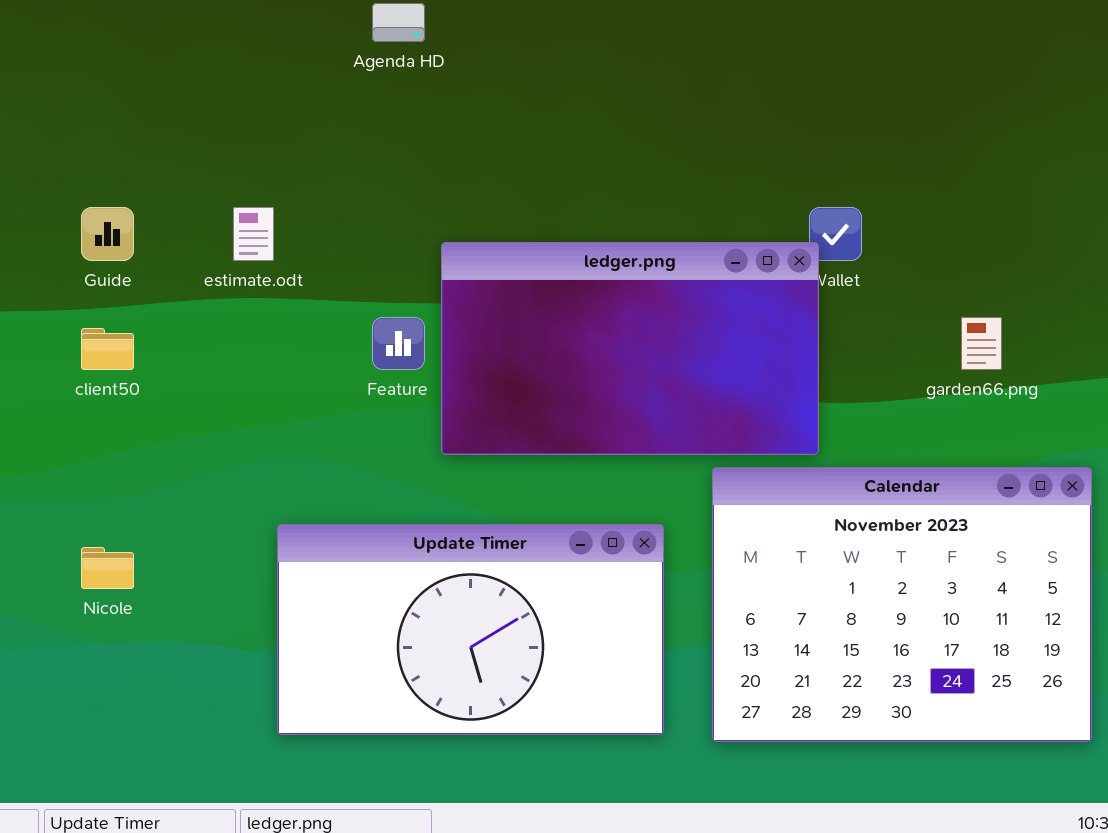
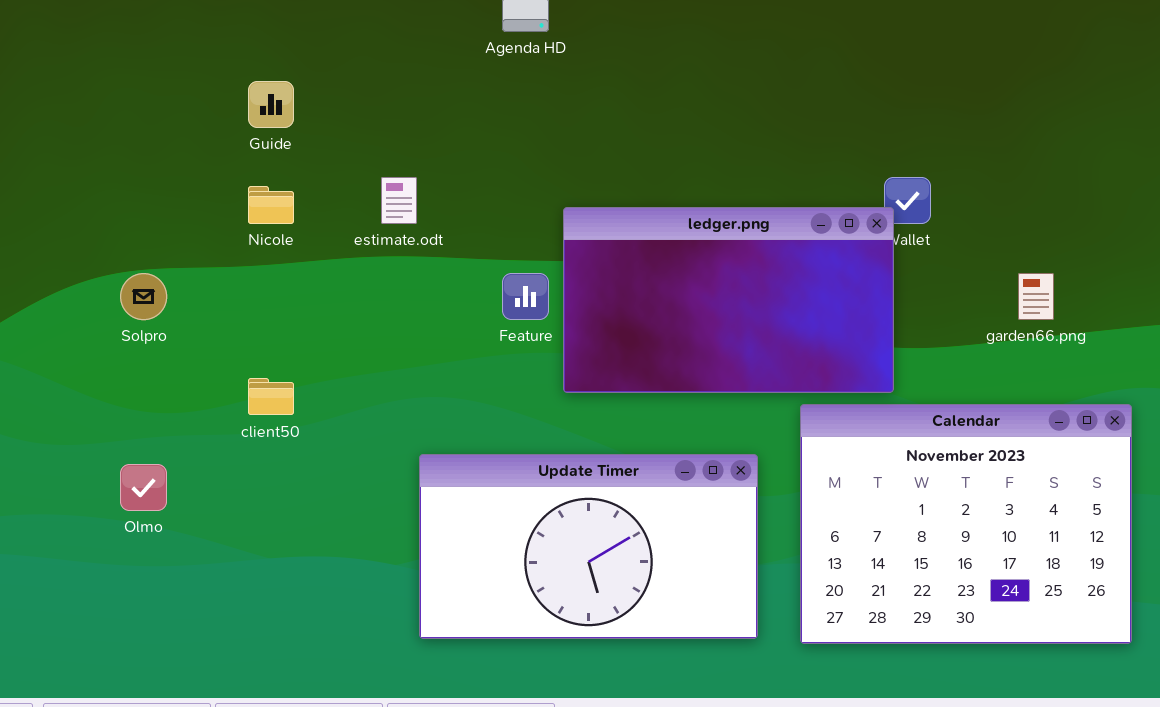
Guide: [81,207,134,261] -> [248,81,294,128], moved
client50: [81,328,134,370] -> [248,378,294,415], moved
Nicole: [81,547,134,589] -> [248,186,294,224], moved

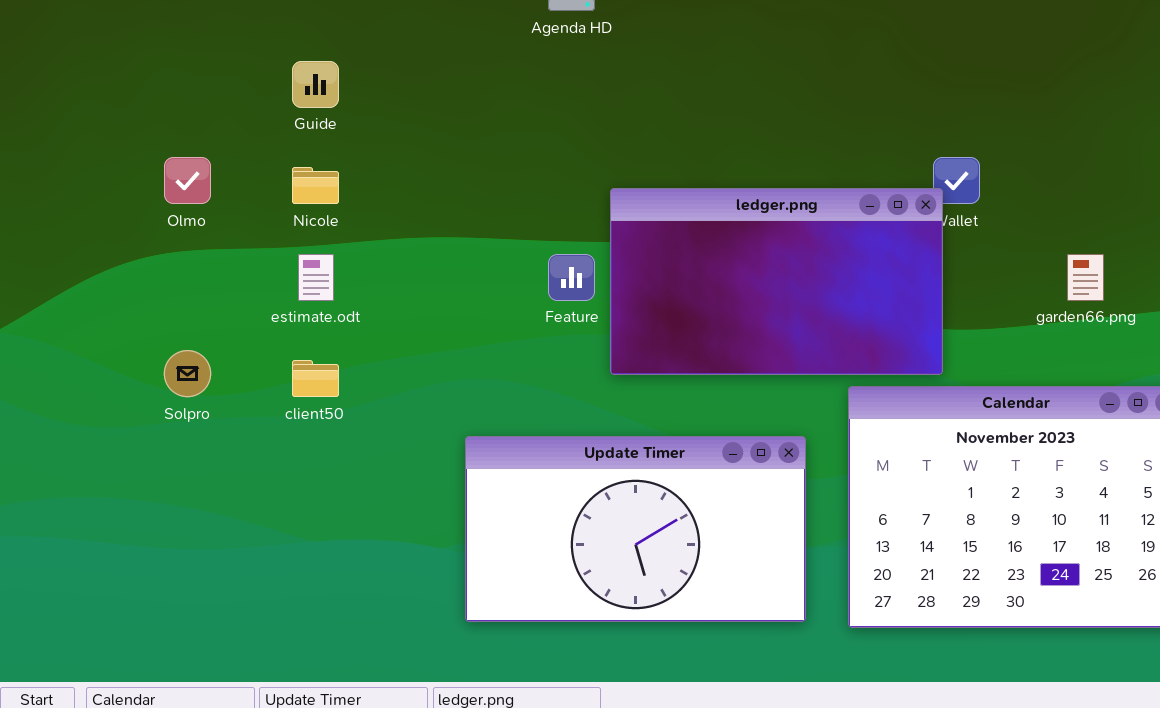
estimate.odt: [381,177,417,224] -> [298,254,334,301], moved
Solpro: [120,273,167,320] -> [164,350,211,397], moved
Olmo: [120,464,167,511] -> [164,157,211,204], moved

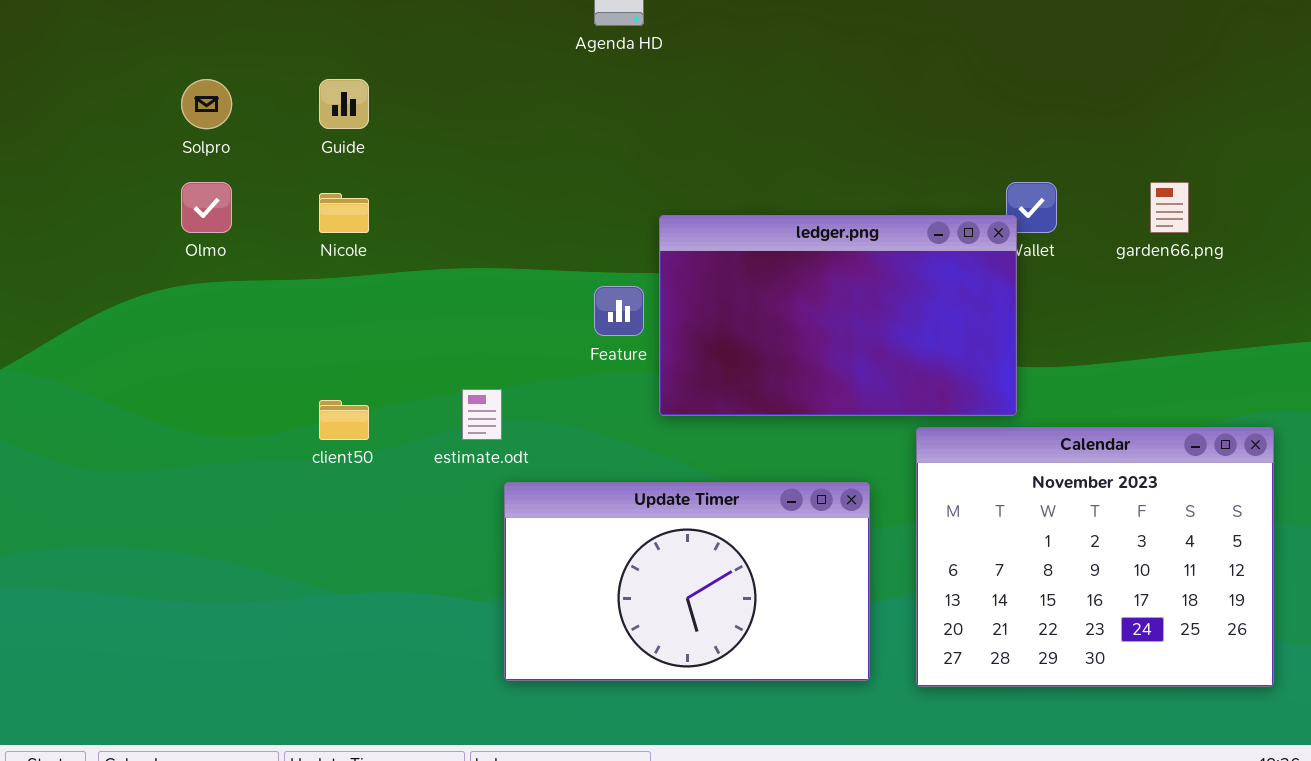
estimate.odt: [298,254,334,301] -> [462,389,502,440], moved
garden66.png: [1067,254,1104,301] -> [1150,182,1189,233], moved
Solpro: [164,350,211,397] -> [181,79,232,129], moved

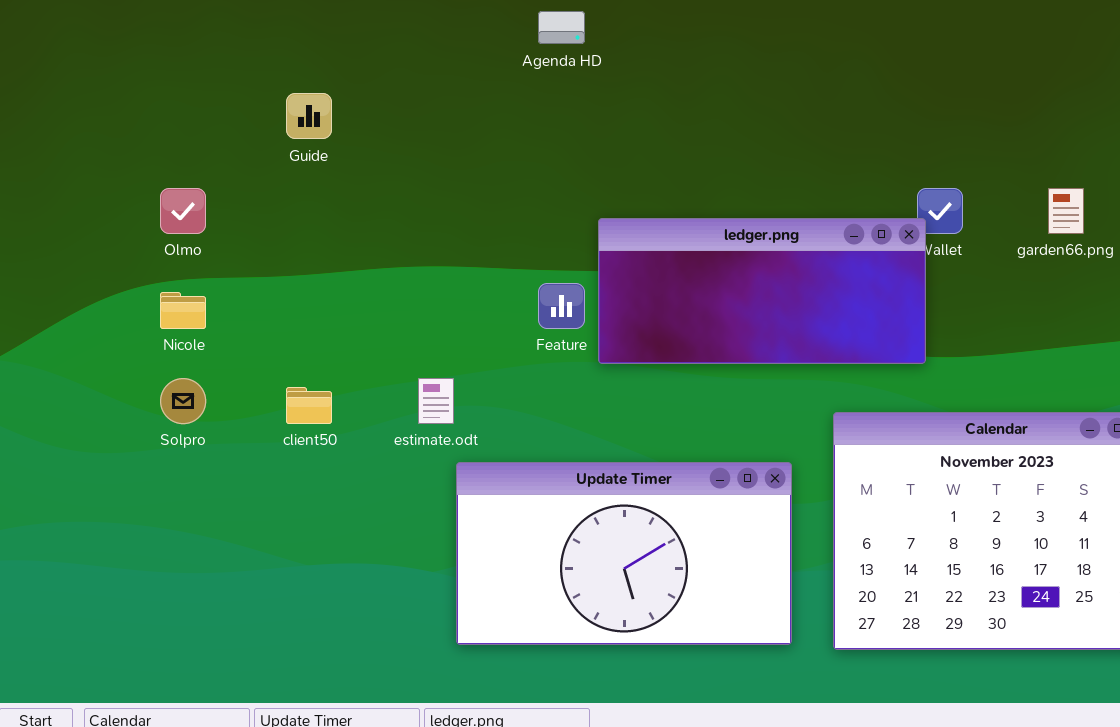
Solpro: [181,79,232,129] -> [160,378,206,424], moved
Nicole: [319,193,369,233] -> [160,292,206,329], moved
ledger.png: [659,215,1017,416] -> [598,218,926,364], resized

